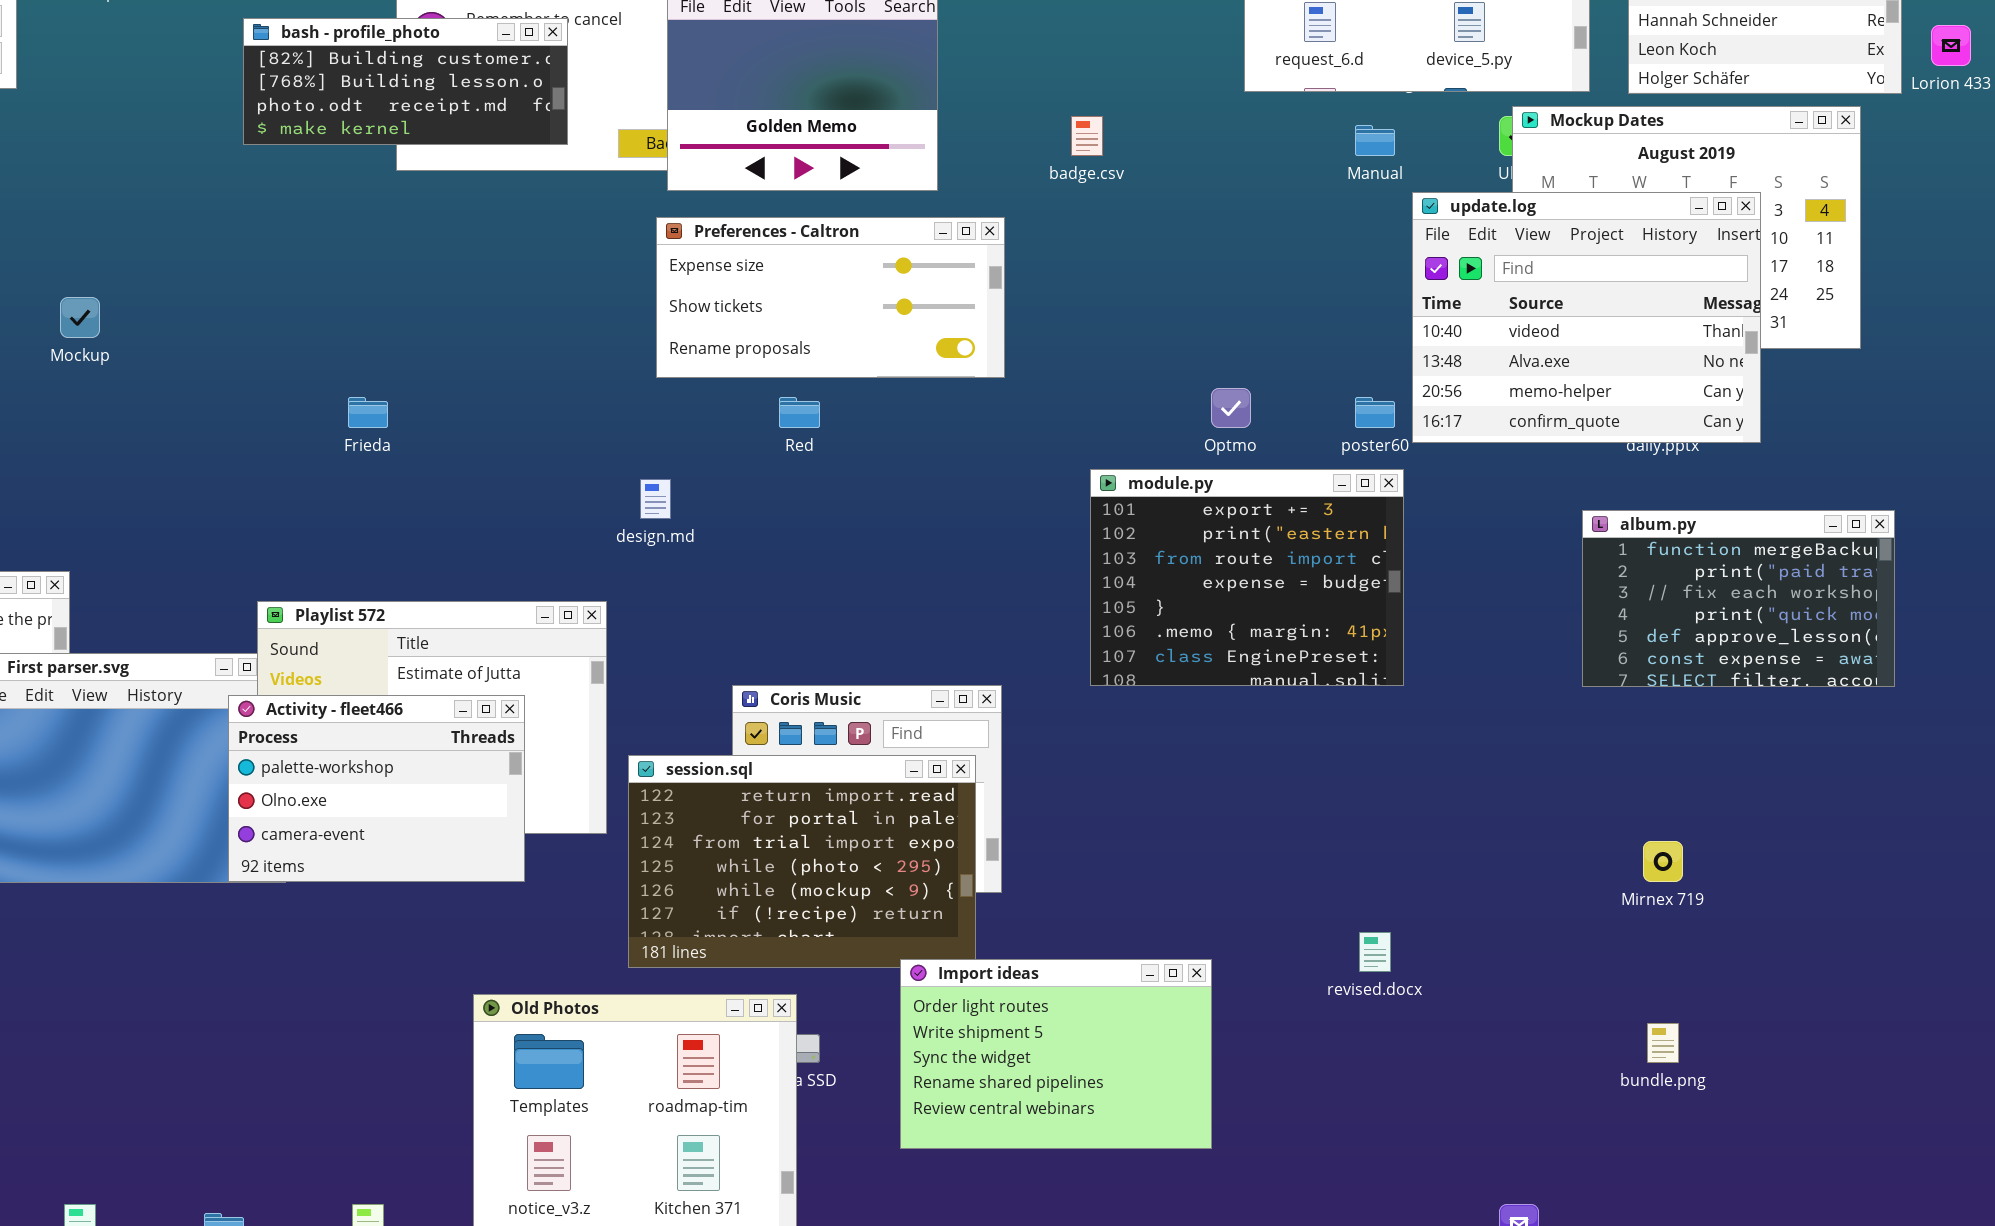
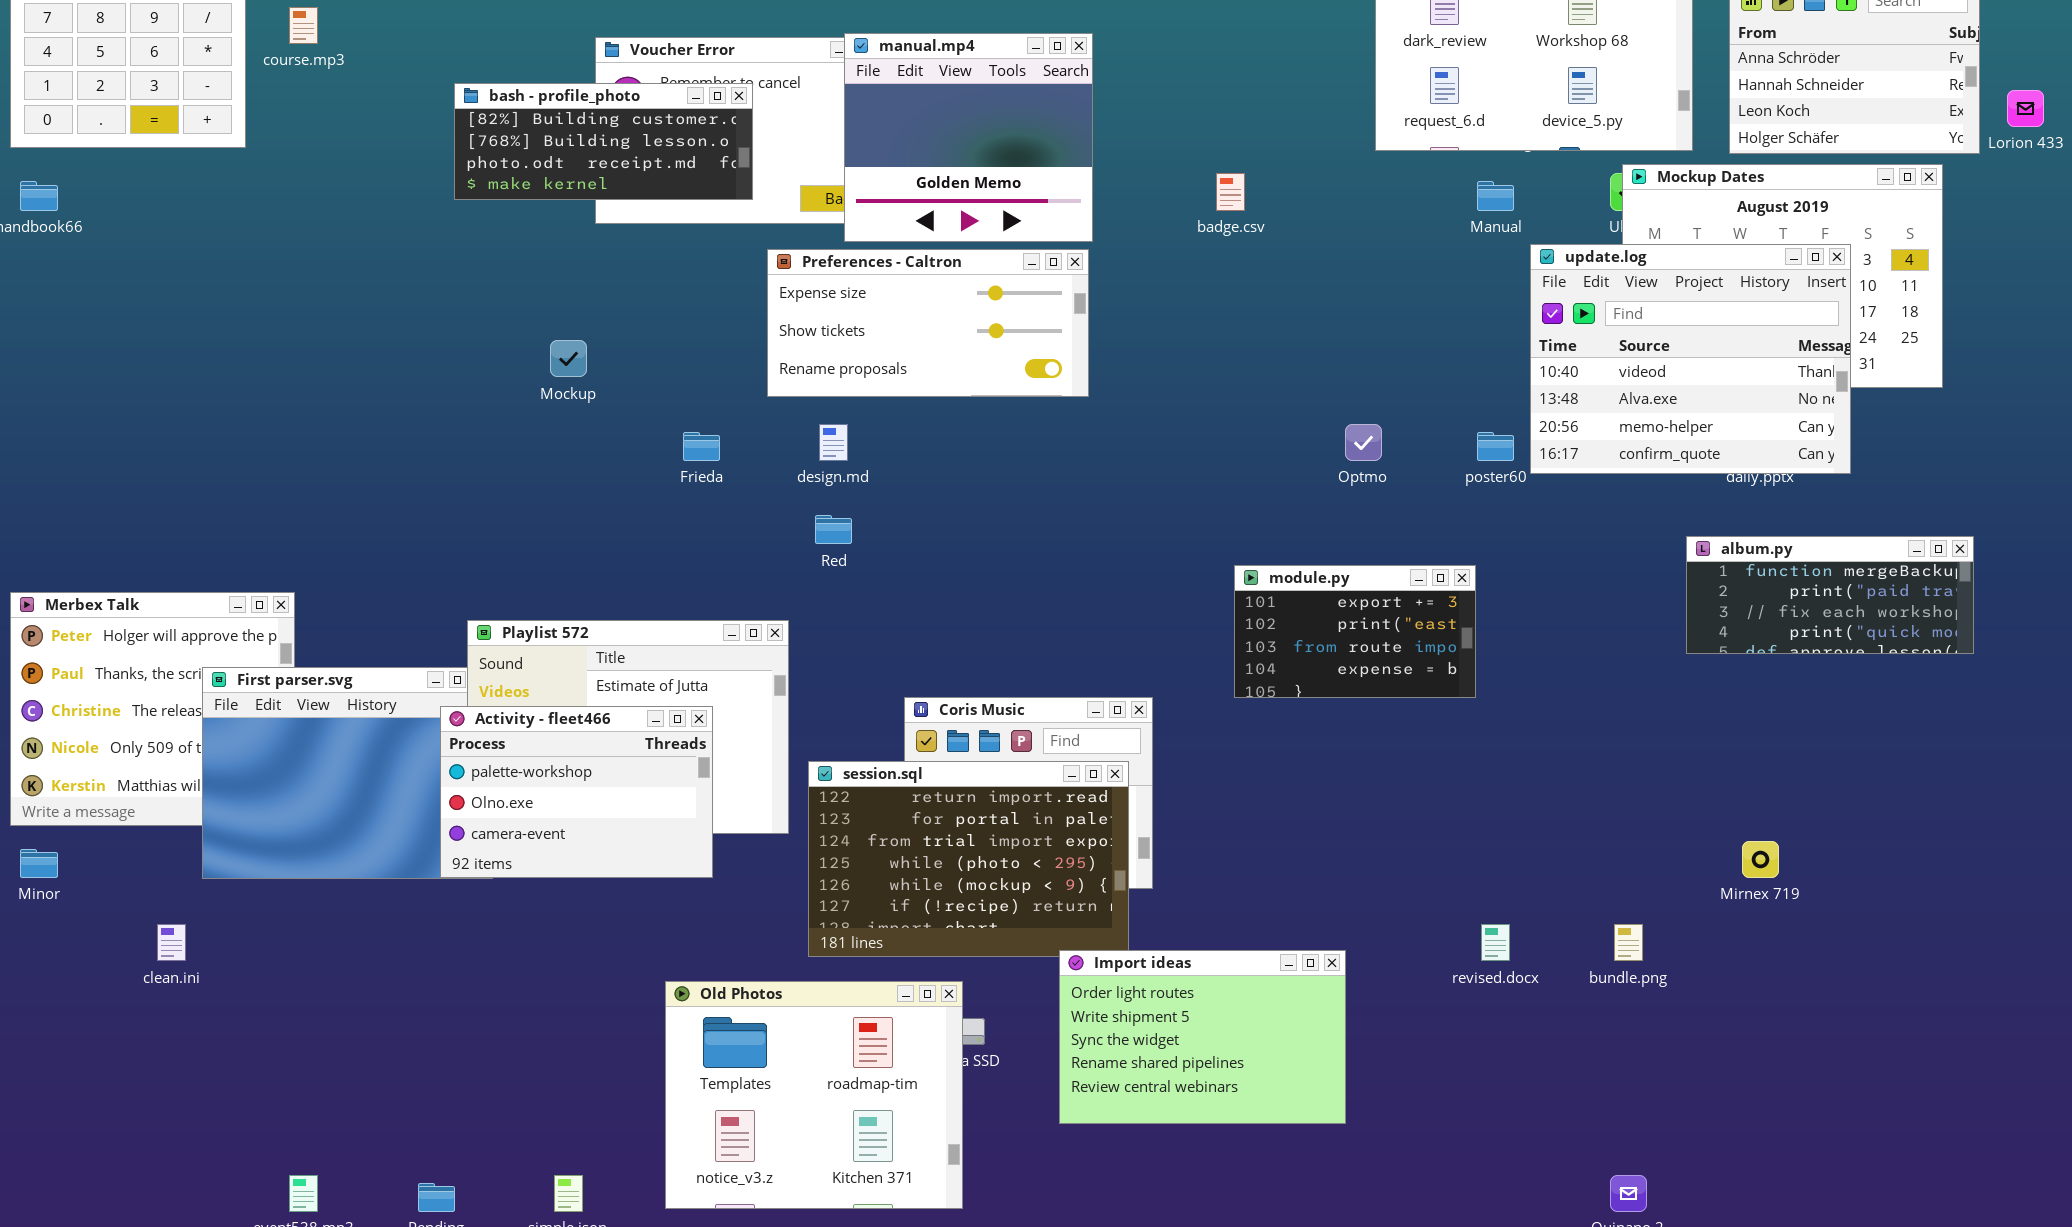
Preferences - Caltron: [656,217,1005,378] -> [767,249,1089,397], moved
Mockup: [60,297,100,338] -> [550,340,587,377], moved
Frieda: [348,397,388,428] -> [683,432,720,461], moved
Red: [779,397,820,428] -> [815,515,852,544], moved
module.py: [1090,469,1404,686] -> [1234,565,1476,698], resized
design.md: [640,479,671,519] -> [819,424,848,461], moved
album.py: [1582,510,1895,687] -> [1686,536,1974,654], resized
bundle.png: [1647,1023,1679,1063] -> [1614,924,1643,961], moved

